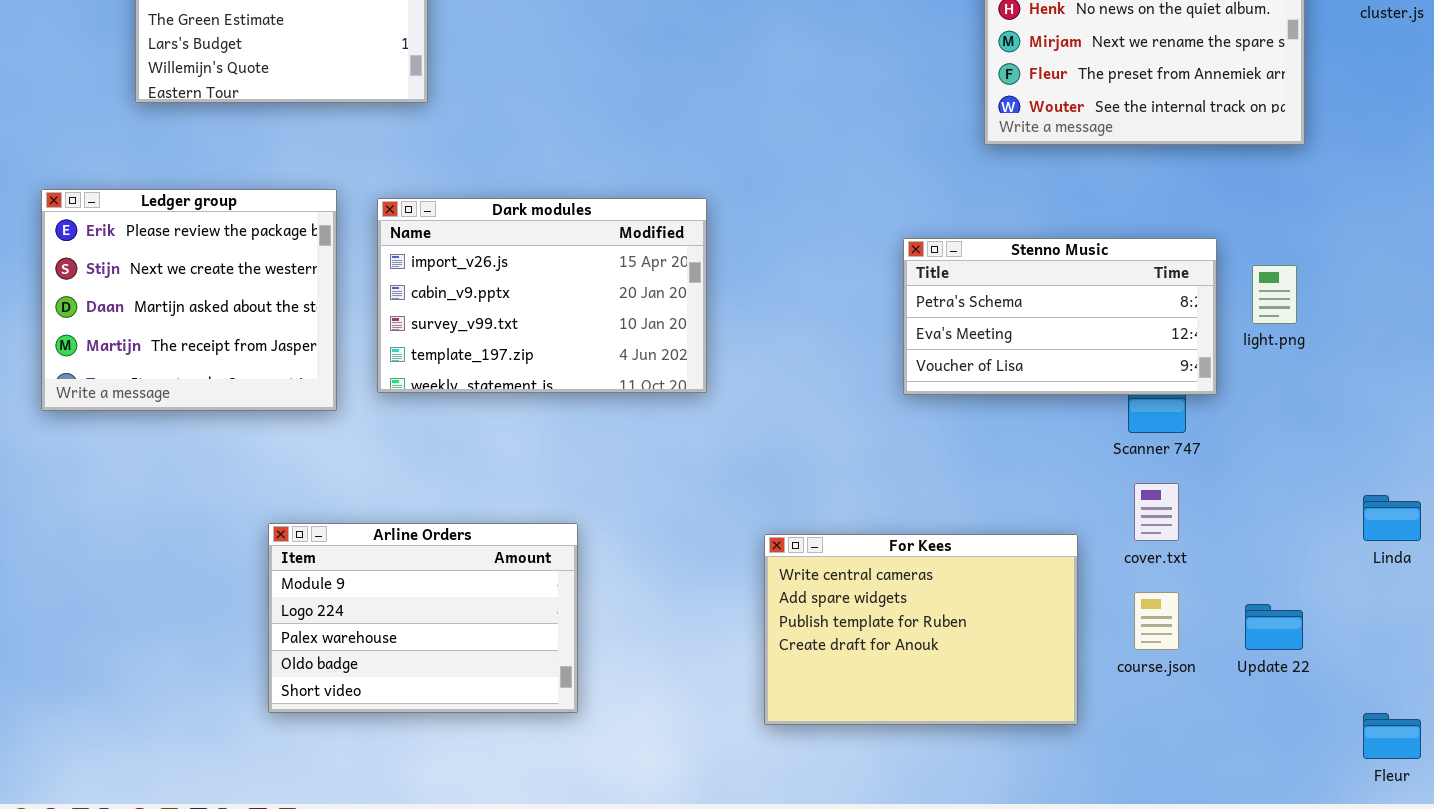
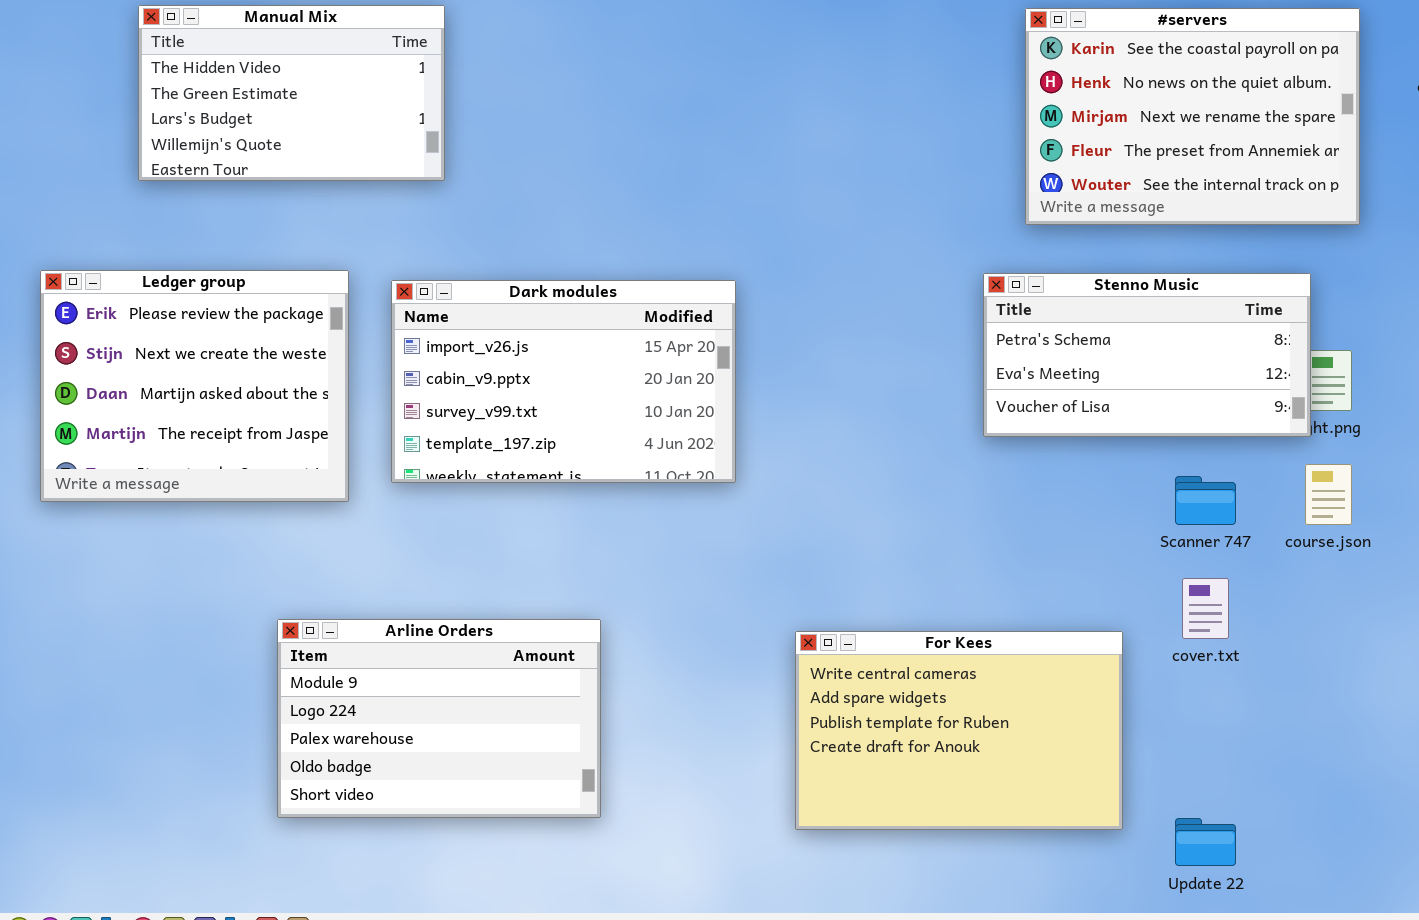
Stenno Music: [903,238,1217,395] -> [983,273,1311,437], moved
course.json: [1134,592,1179,650] -> [1305,464,1352,525], moved
Update 22: [1245,604,1303,650] -> [1175,818,1236,866], moved

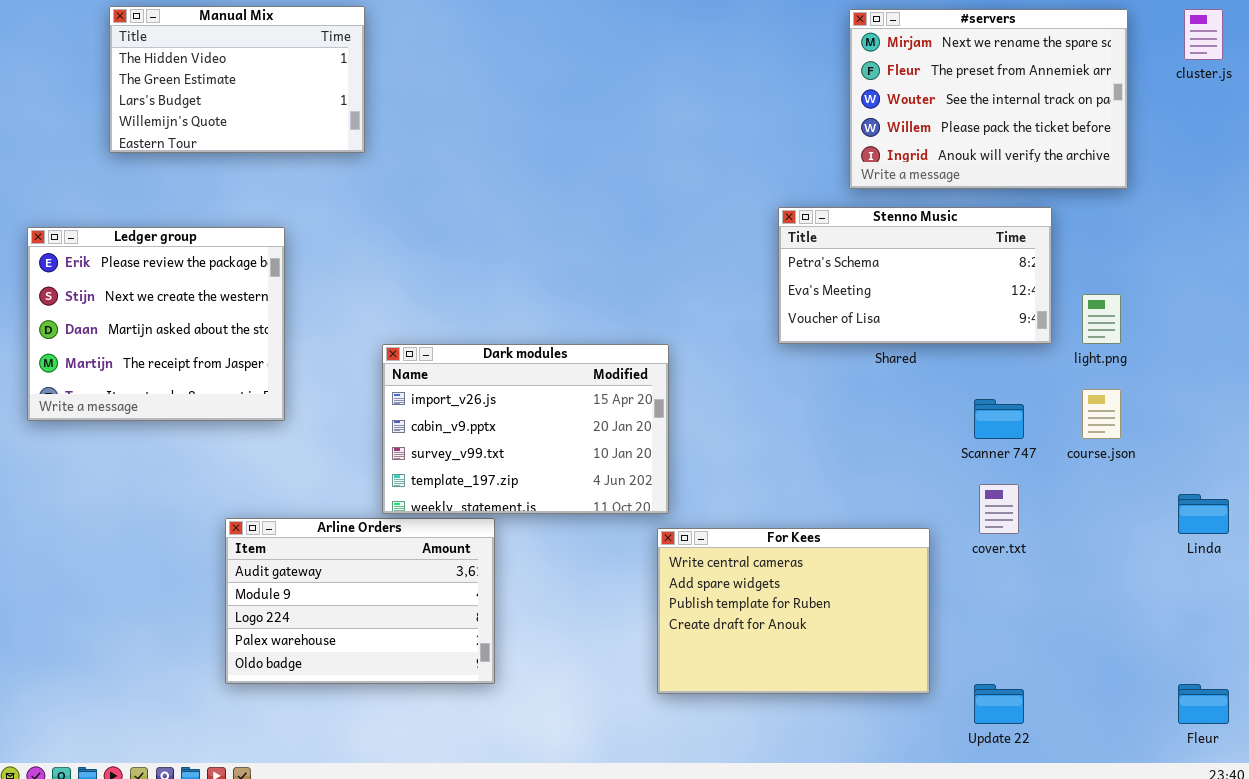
#servers: [1025,8,1360,225] -> [849,9,1128,189], scrolled down 2 rows
Stenno Music: [983,273,1311,437] -> [778,207,1052,344], moved
Dark modules: [391,280,736,483] -> [382,344,669,514], moved
Arline Orders: [277,619,601,818] -> [225,518,495,684], scrolled up 1 row

